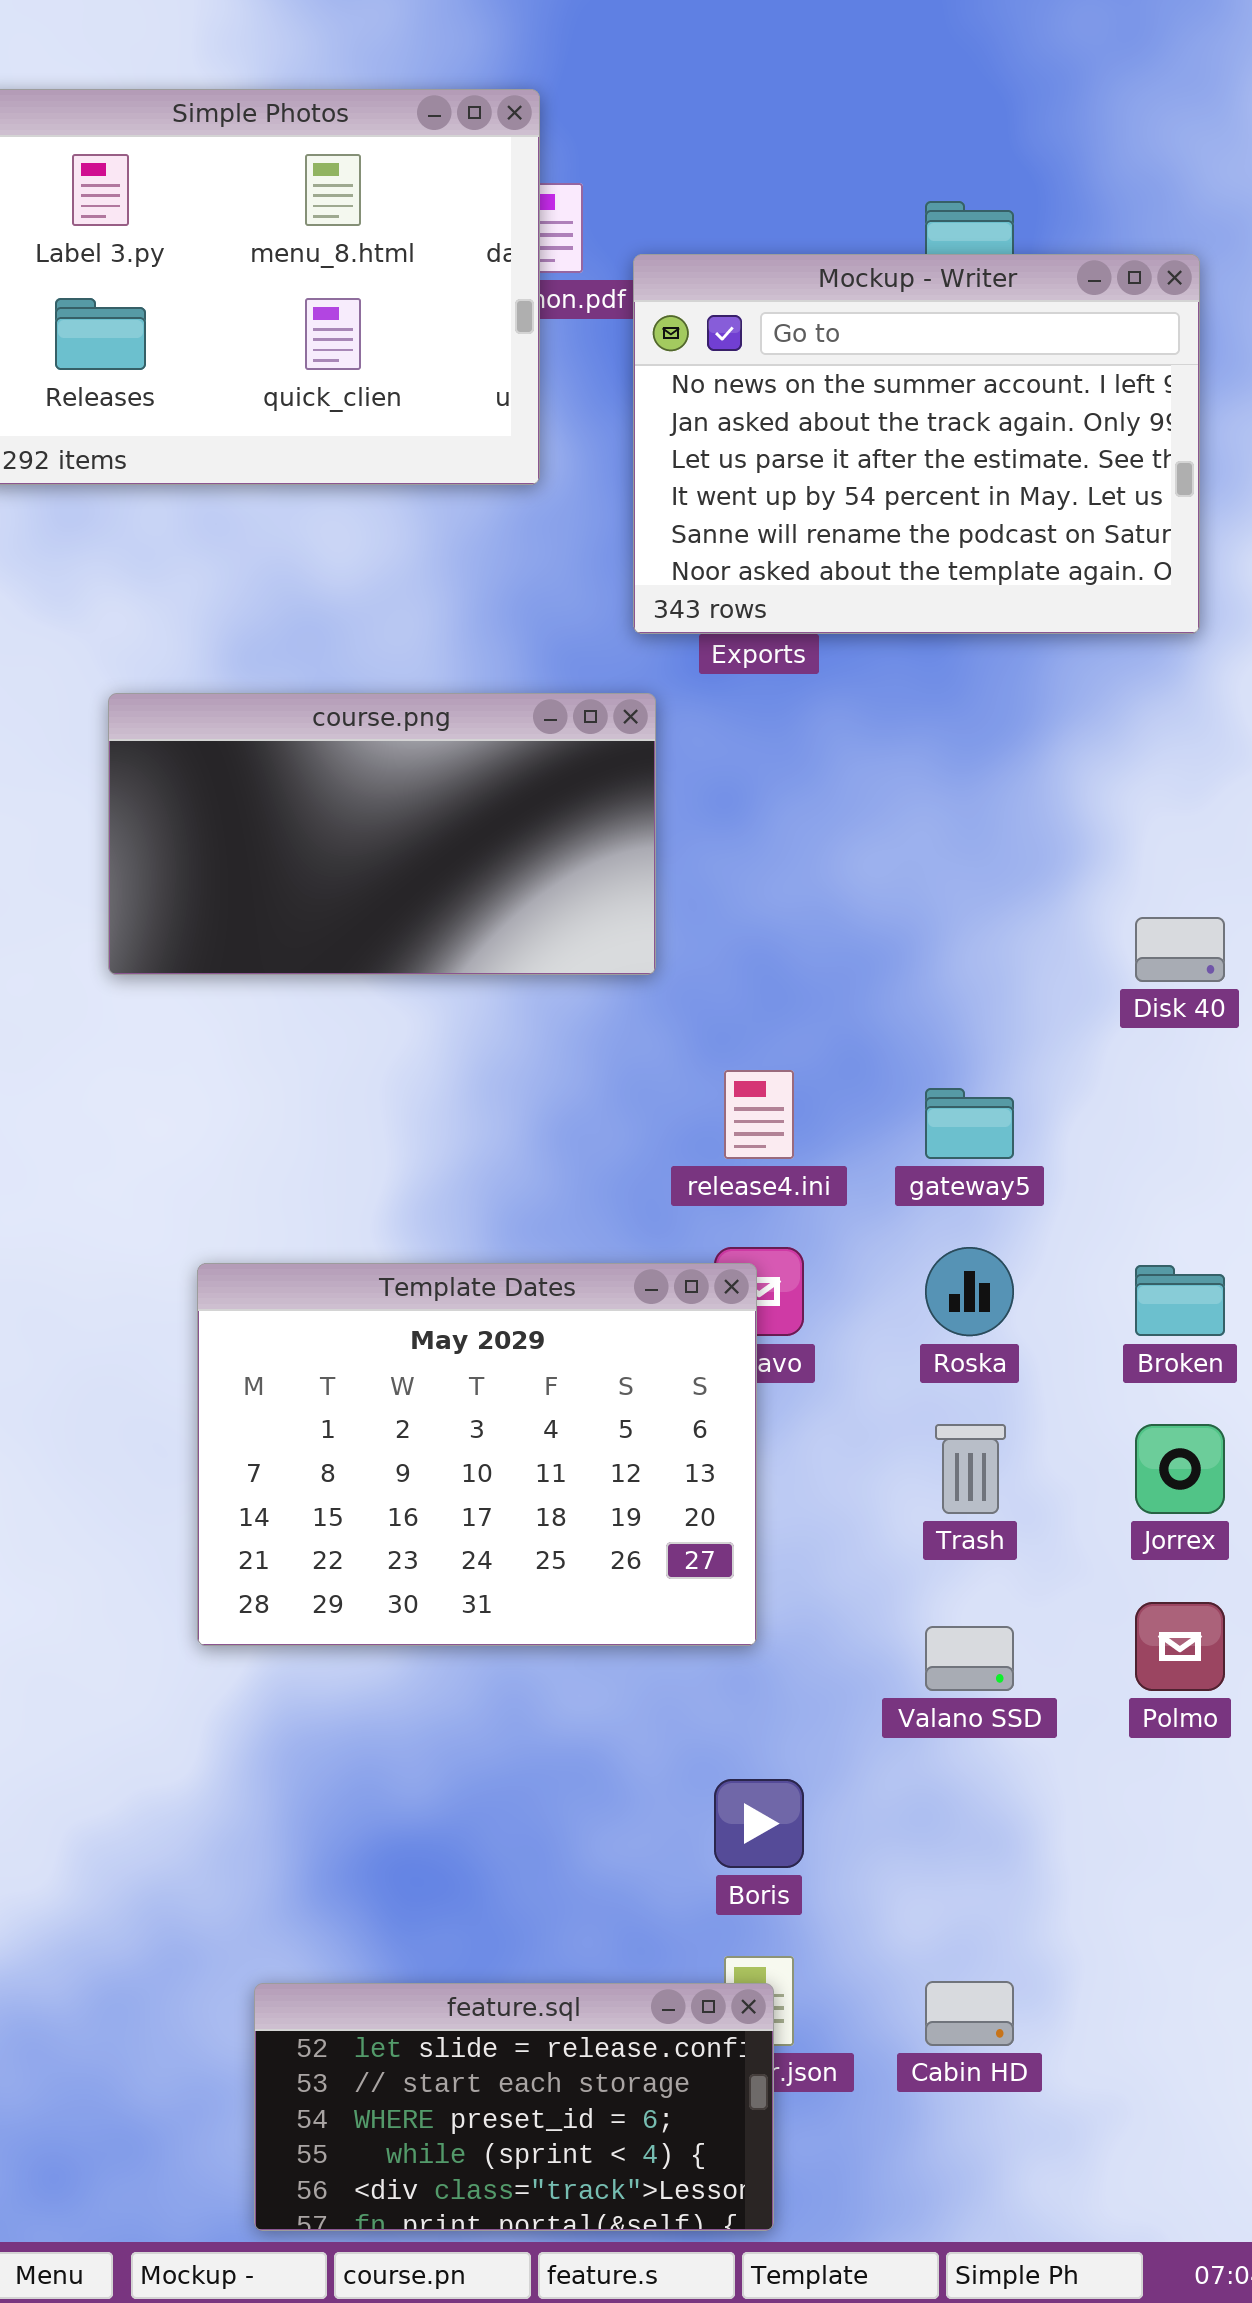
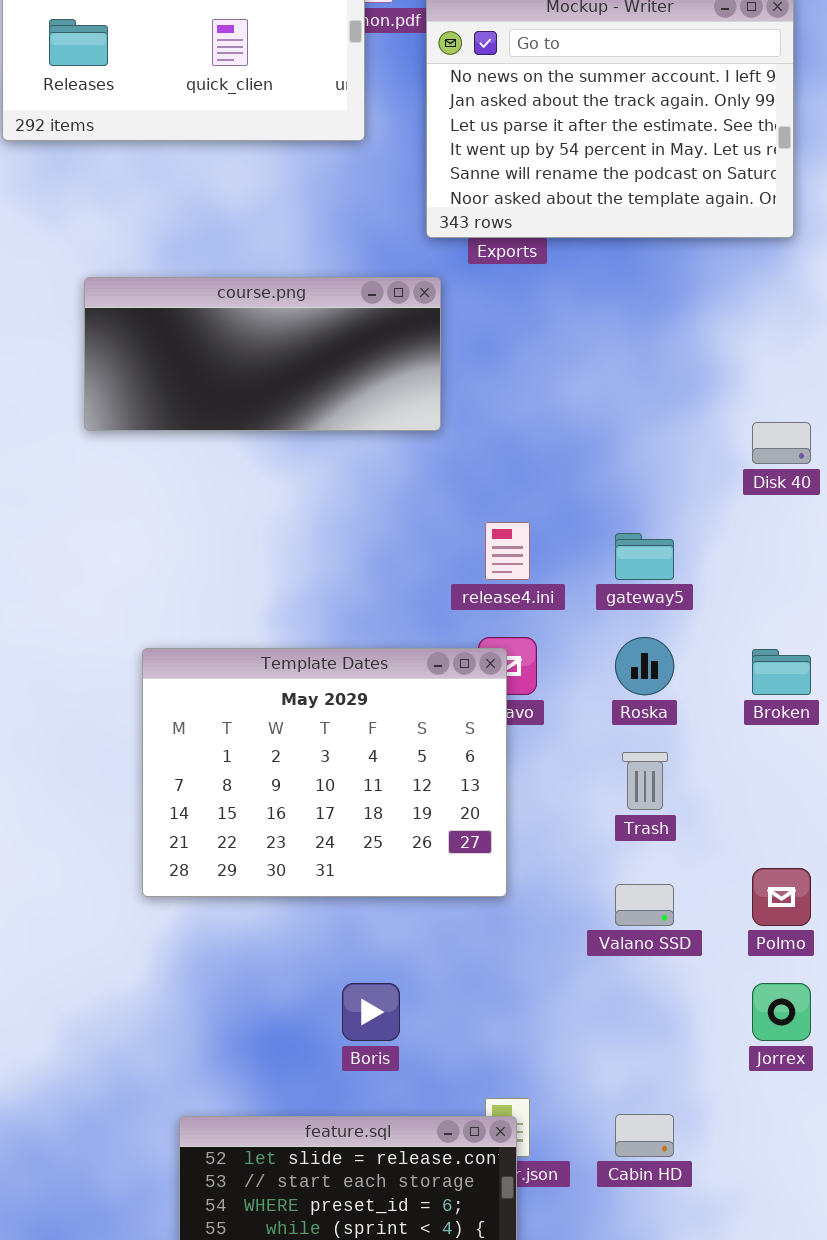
course.png: [108,693,656,975] -> [84,277,441,431], resized
Jorrex: [1135,1424,1225,1514] -> [752,983,811,1041], moved
Boris: [714,1779,804,1868] -> [342,983,400,1041], moved

